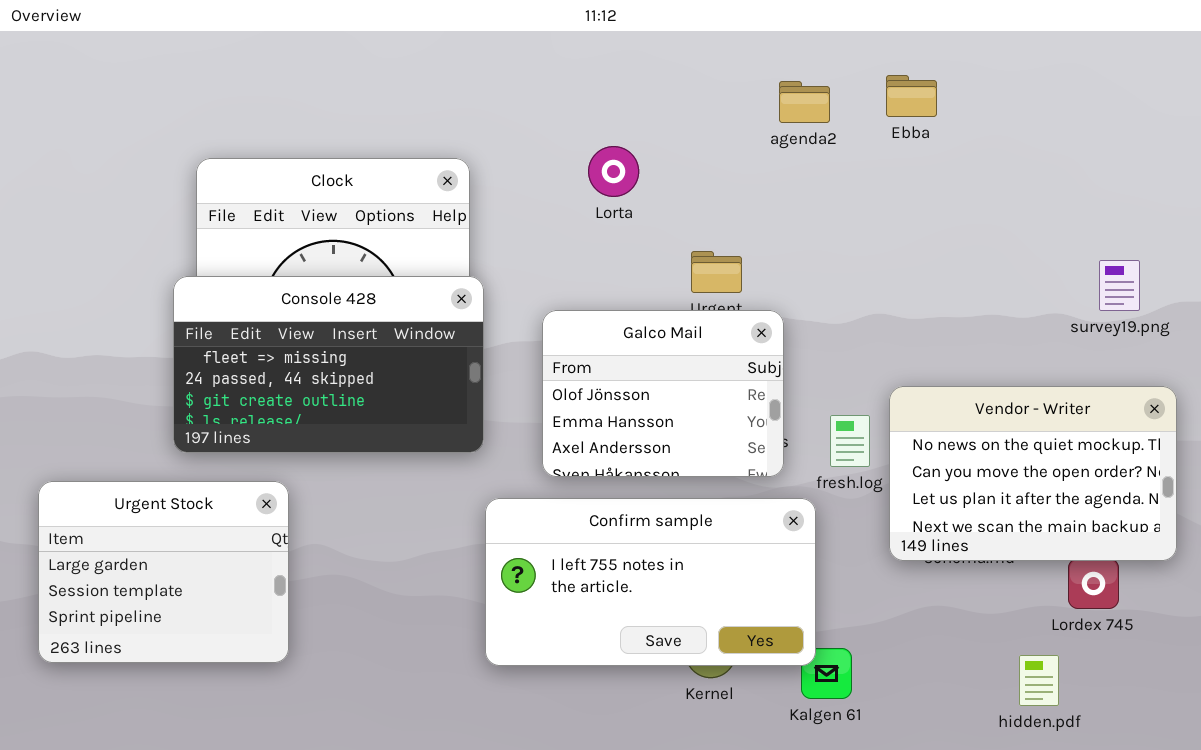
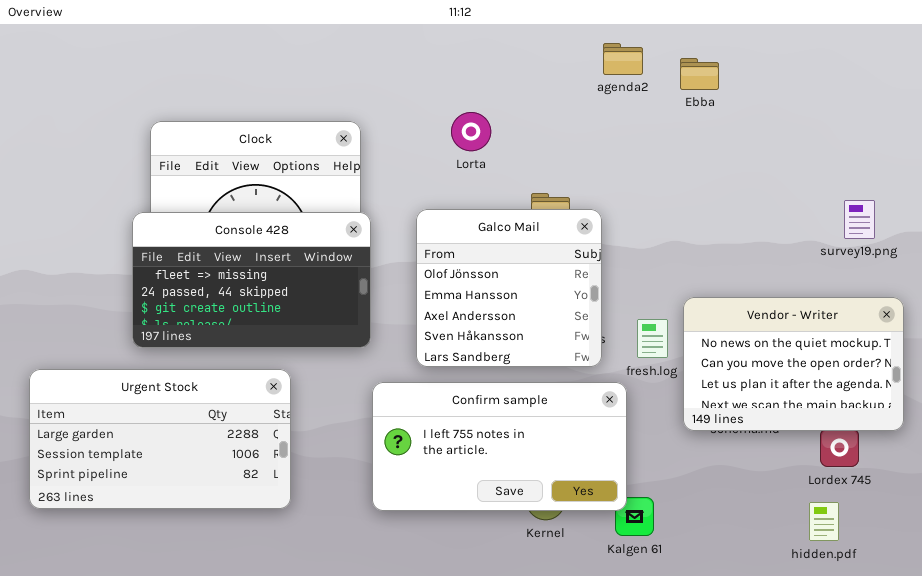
agenda2: [779,81,830,123] -> [603,43,643,75], moved
Galco Mail: [542,310,784,477] -> [416,209,602,367], resized
Urgent Stock: [38,481,289,663] -> [29,369,291,509], resized
hidden.pdf: [1019,655,1059,706] -> [809,502,839,541], moved

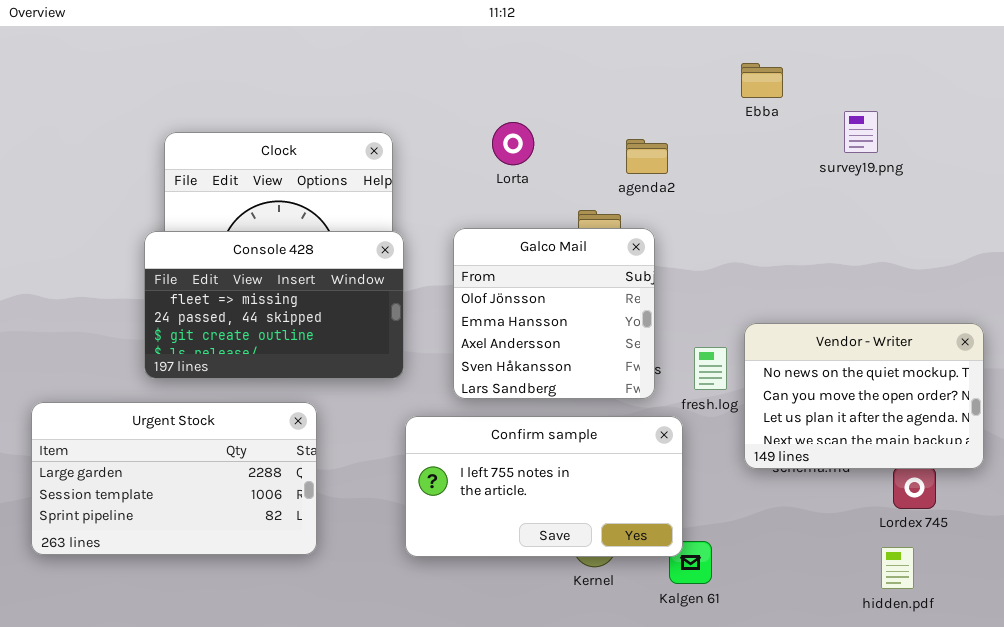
agenda2: [603,43,643,75] -> [626,139,668,174], moved
survey19.png: [844,200,875,239] -> [844,111,878,153], moved

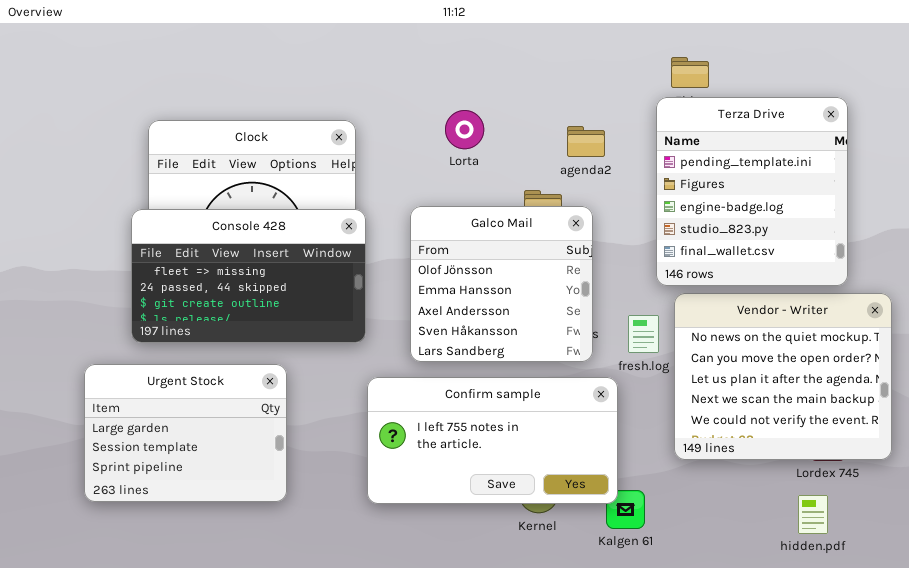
Terza Drive: none -> [656,97,848,286], opened
Vendor - Writer: [744,323,984,469] -> [674,293,892,460], resized
Urgent Stock: [31,402,317,555] -> [84,364,287,502], resized

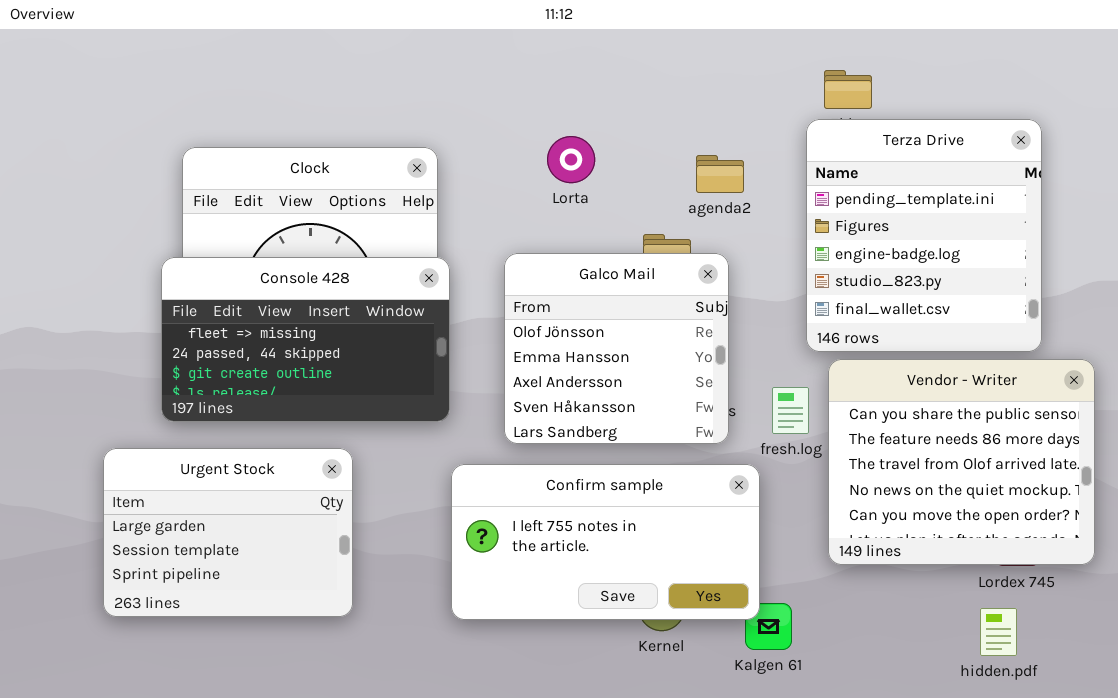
Vendor - Writer: [674,293,892,460] -> [828,359,1095,565], scrolled up 3 rows

